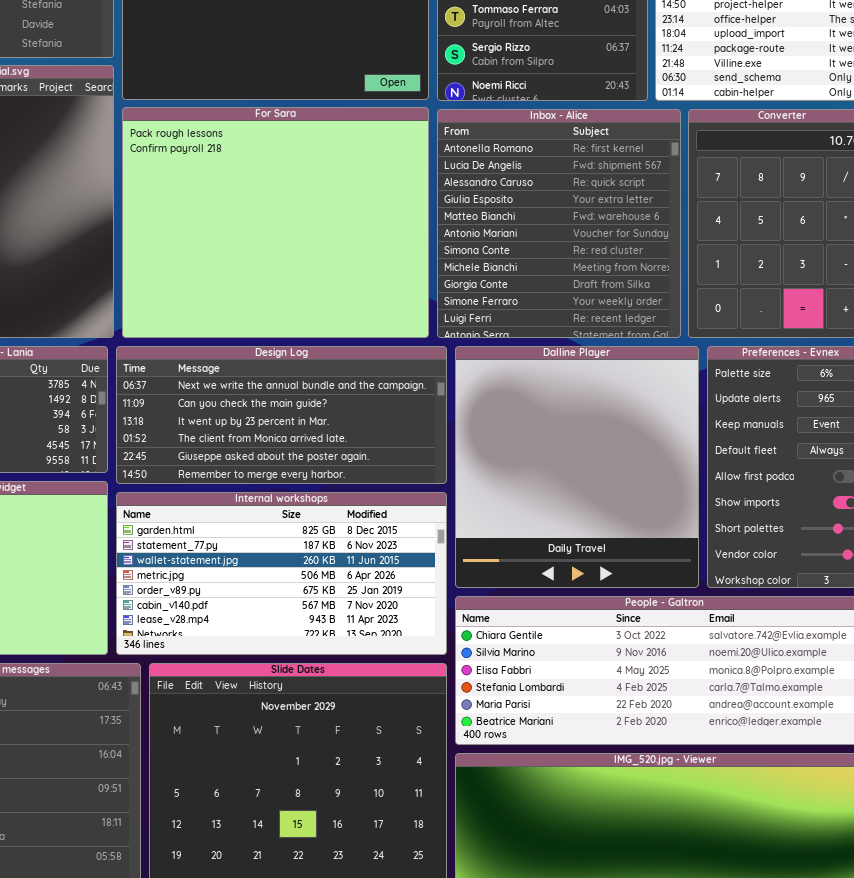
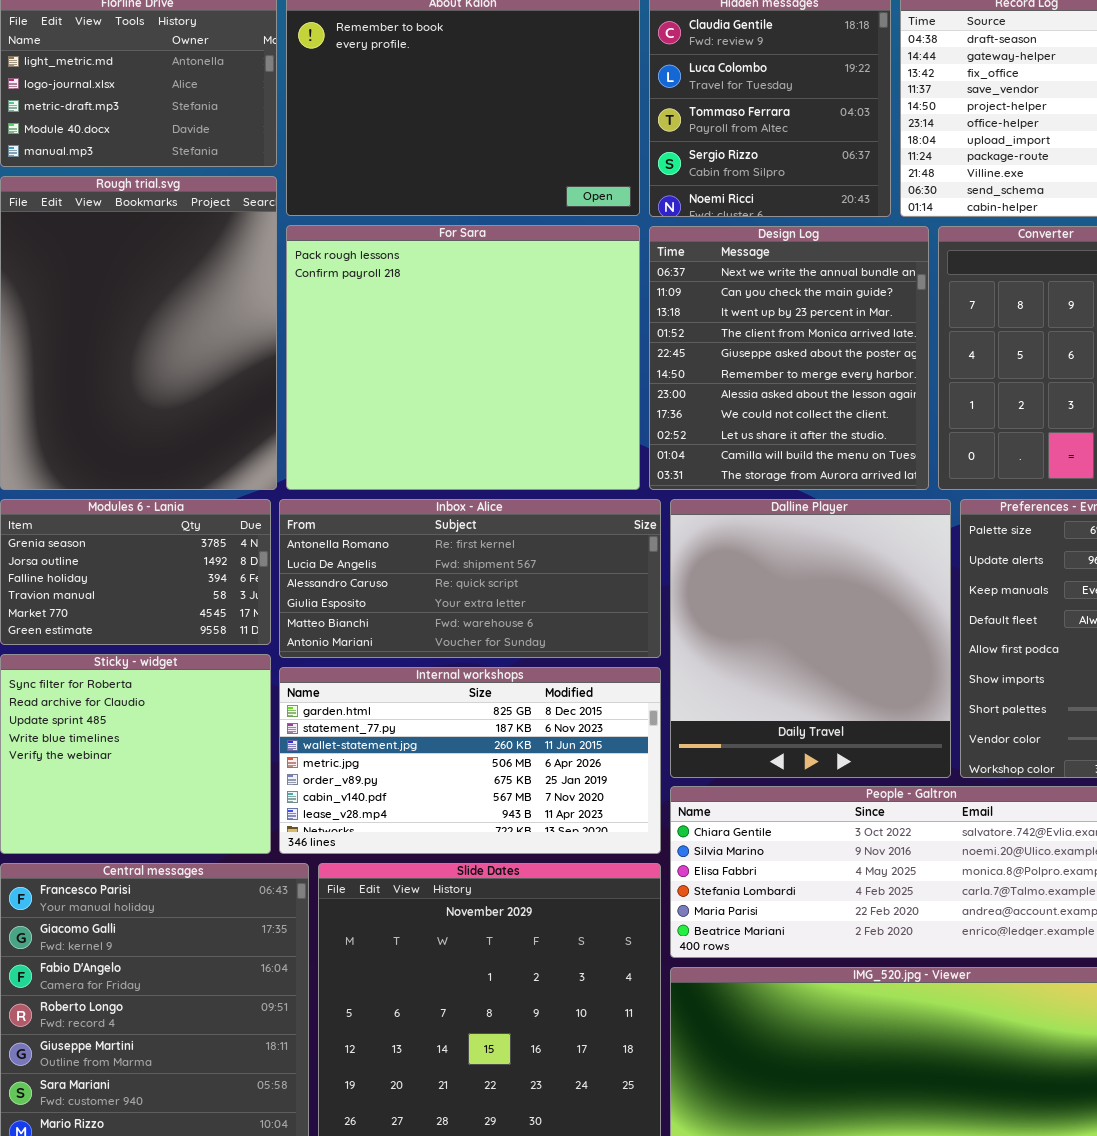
Inbox - Alice: [437,109,681,338] -> [279,499,661,658], moved, resized
Design Log: [116,346,447,484] -> [649,226,929,490], moved, resized

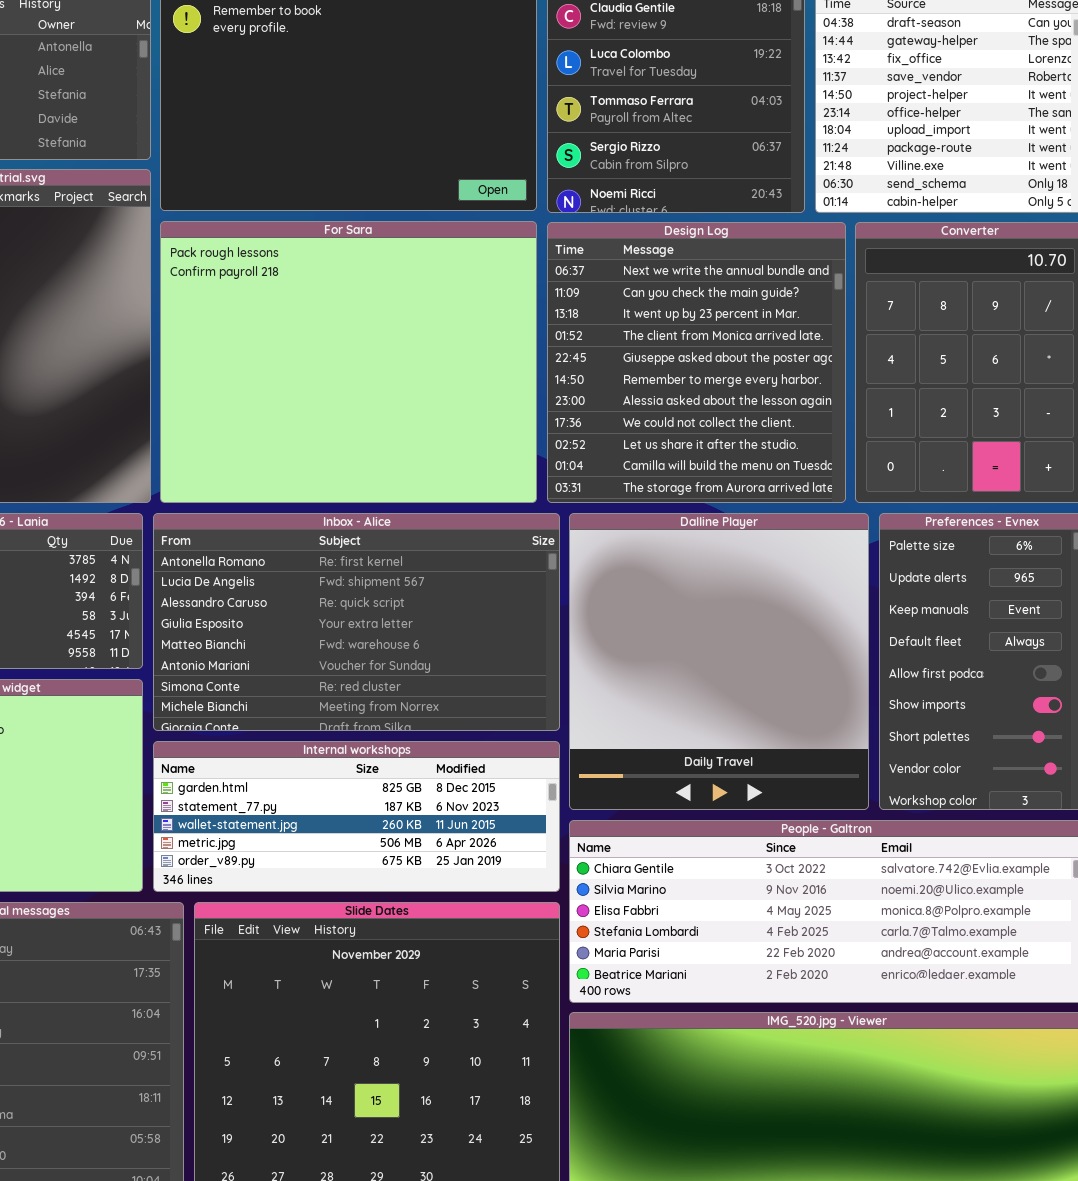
Inbox - Alice: [279,499,661,658] -> [153,513,560,731], resized
Internal workshops: [279,667,661,854] -> [153,741,560,892], resized

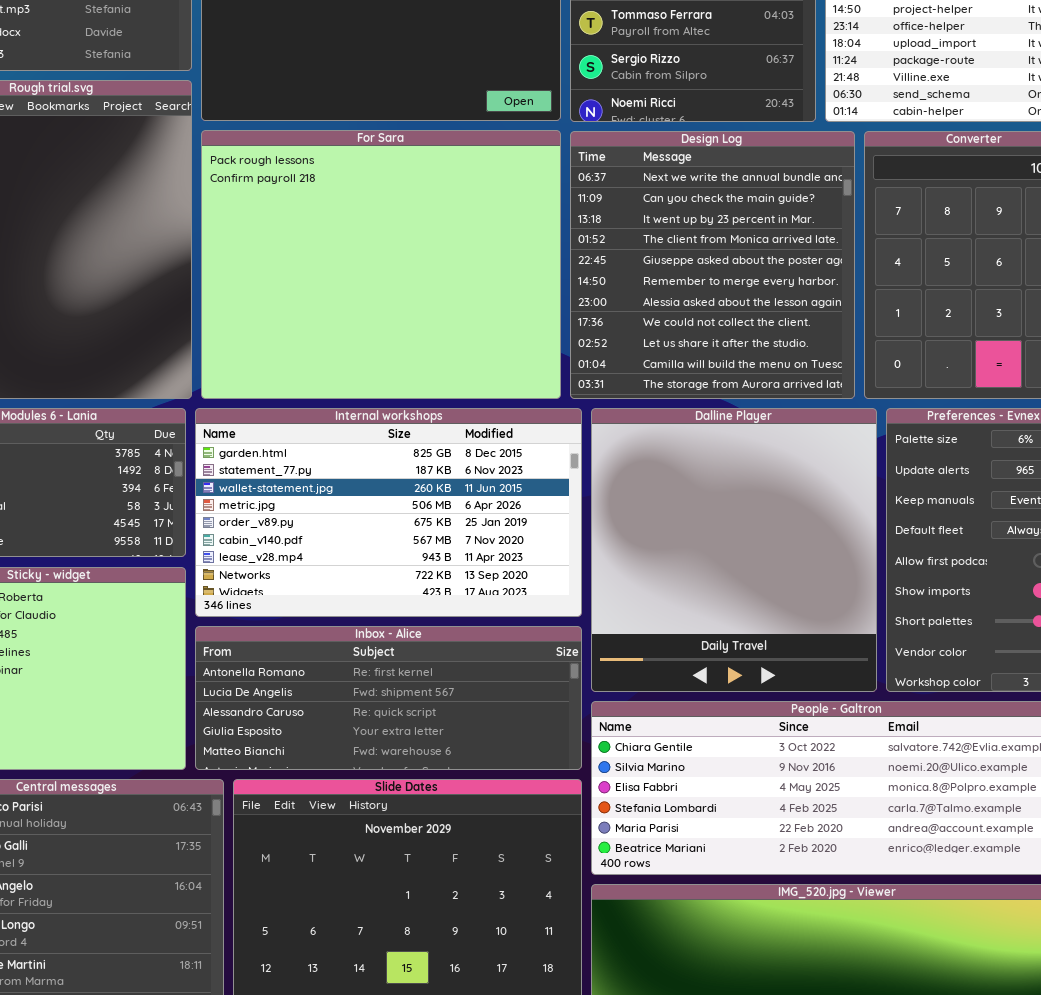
Inbox - Alice: [153,513,560,731] -> [195,626,582,770], moved, resized
Internal workshops: [153,741,560,892] -> [195,408,582,617], moved, resized

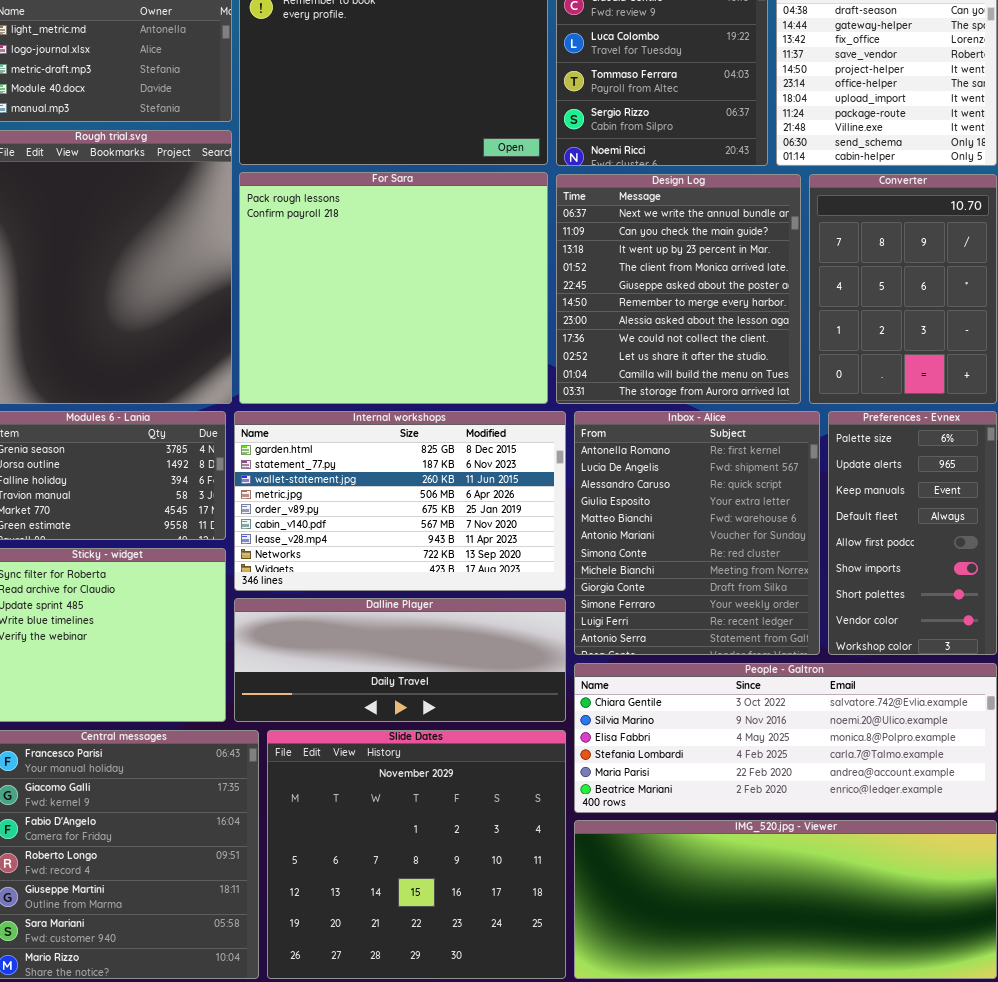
Dalline Player: [591,408,877,692] -> [234,598,566,722], moved, resized
Inbox - Alice: [195,626,582,770] -> [574,411,820,655], moved, resized

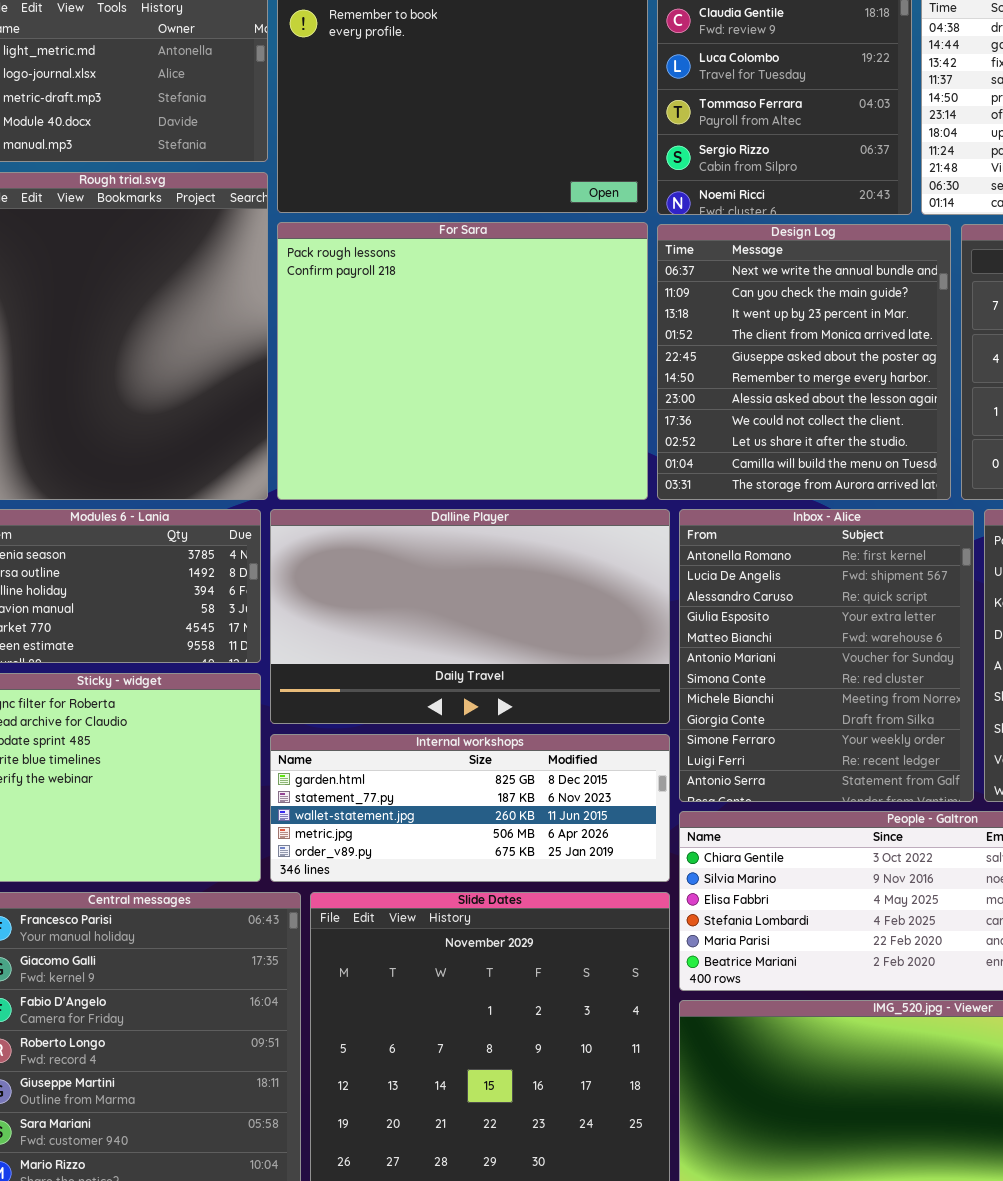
Internal workshops: [234,411,566,591] -> [270,734,670,882], moved, resized
Dalline Player: [234,598,566,722] -> [270,509,670,724], moved, resized

